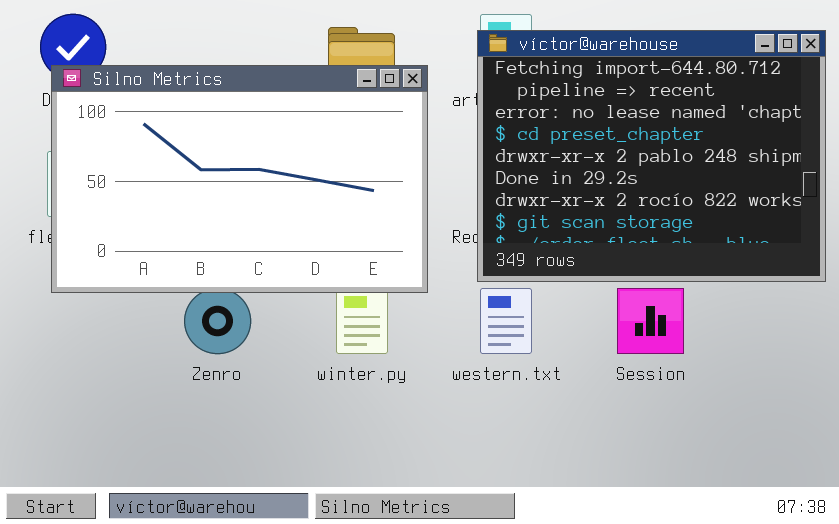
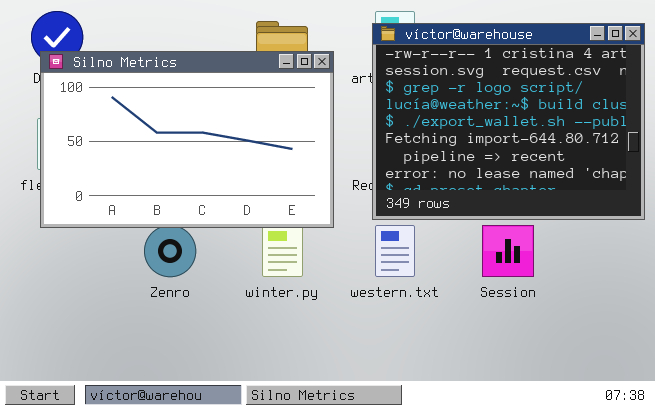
víctor@warehouse: [477,30,826,282] -> [372,23,645,220], scrolled up 5 rows

